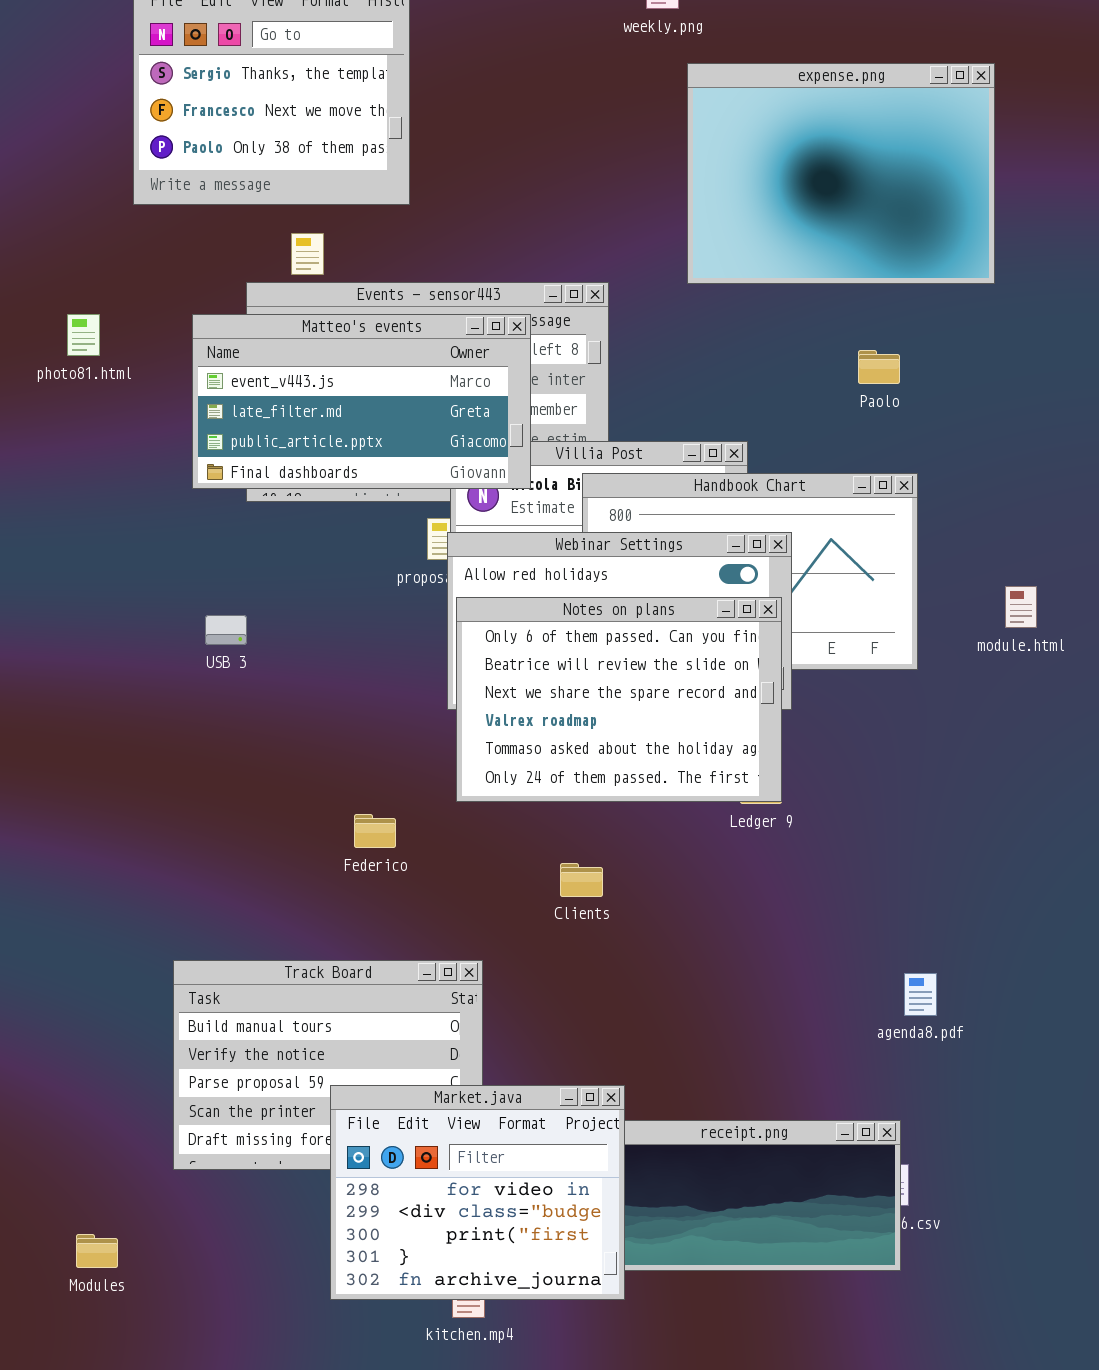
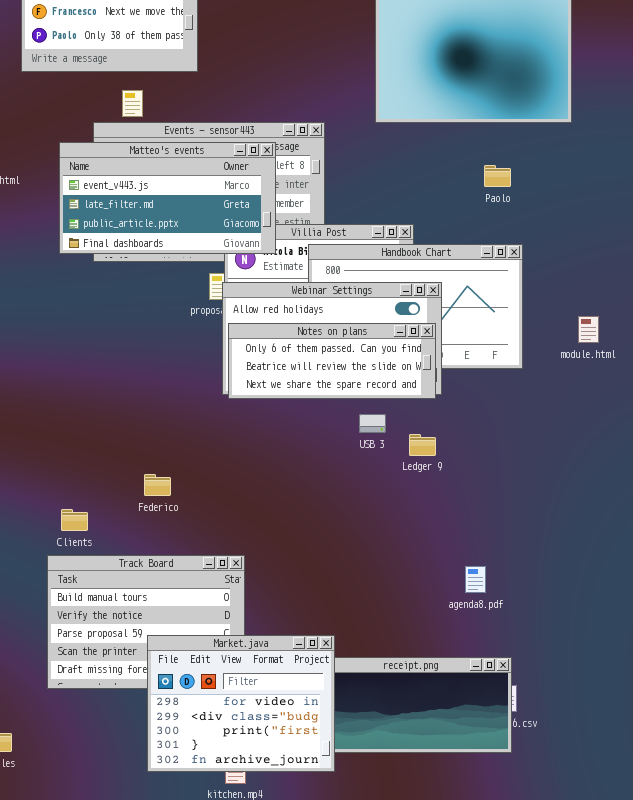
Notes on plans: [456,597,782,802] -> [228,323,436,399], resized
USB 3: [205,615,247,645] -> [359,414,386,433], moved
Federico: [354,814,396,848] -> [144,474,171,496], moved
Clients: [560,863,603,897] -> [61,509,88,531], moved
agenda8.pdf: [904,973,937,1016] -> [465,566,486,593], moved

